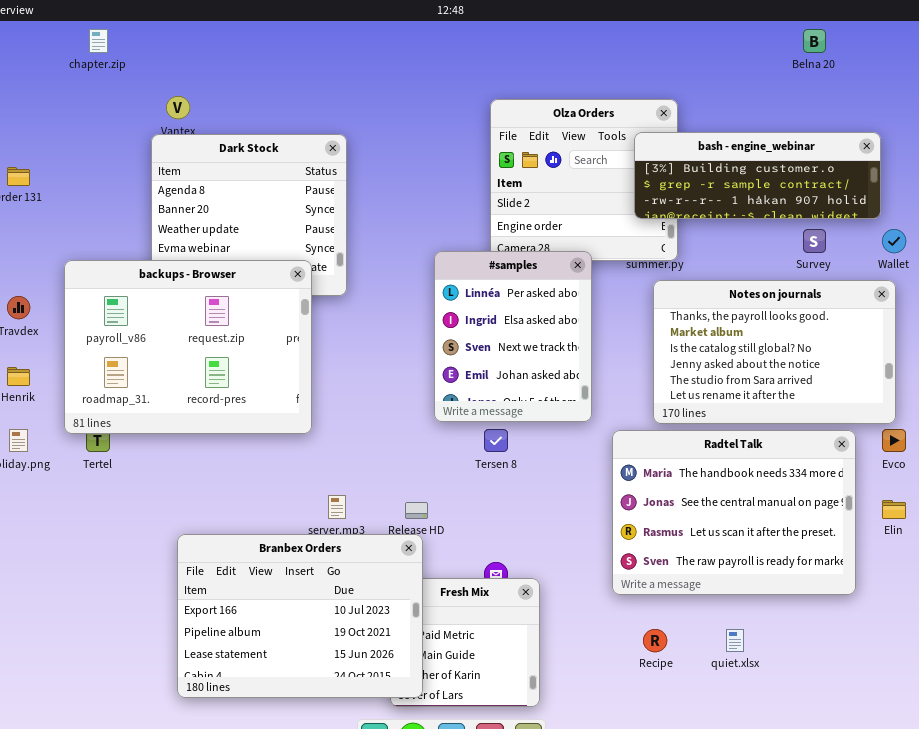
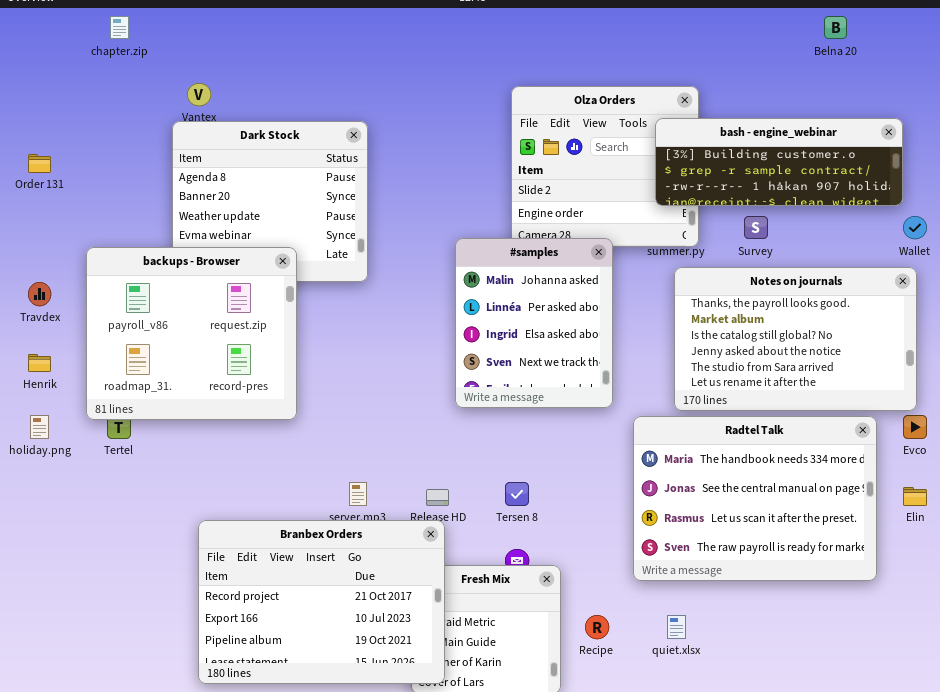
Survey: [803,229,826,253] -> [744,216,768,239], moved
#samples: [434,251,592,422] -> [455,238,613,408], scrolled up 1 row
backups - Browser: [64,260,312,434] -> [86,247,297,420], resized
Tersen 8: [484,429,508,452] -> [505,482,529,506], moved
Branbex Orders: [177,534,423,698] -> [198,520,445,684], scrolled up 1 row
Recipe: [643,629,667,652] -> [585,615,609,639], moved
quiet.xlsx: [726,629,744,652] -> [667,615,686,639], moved

